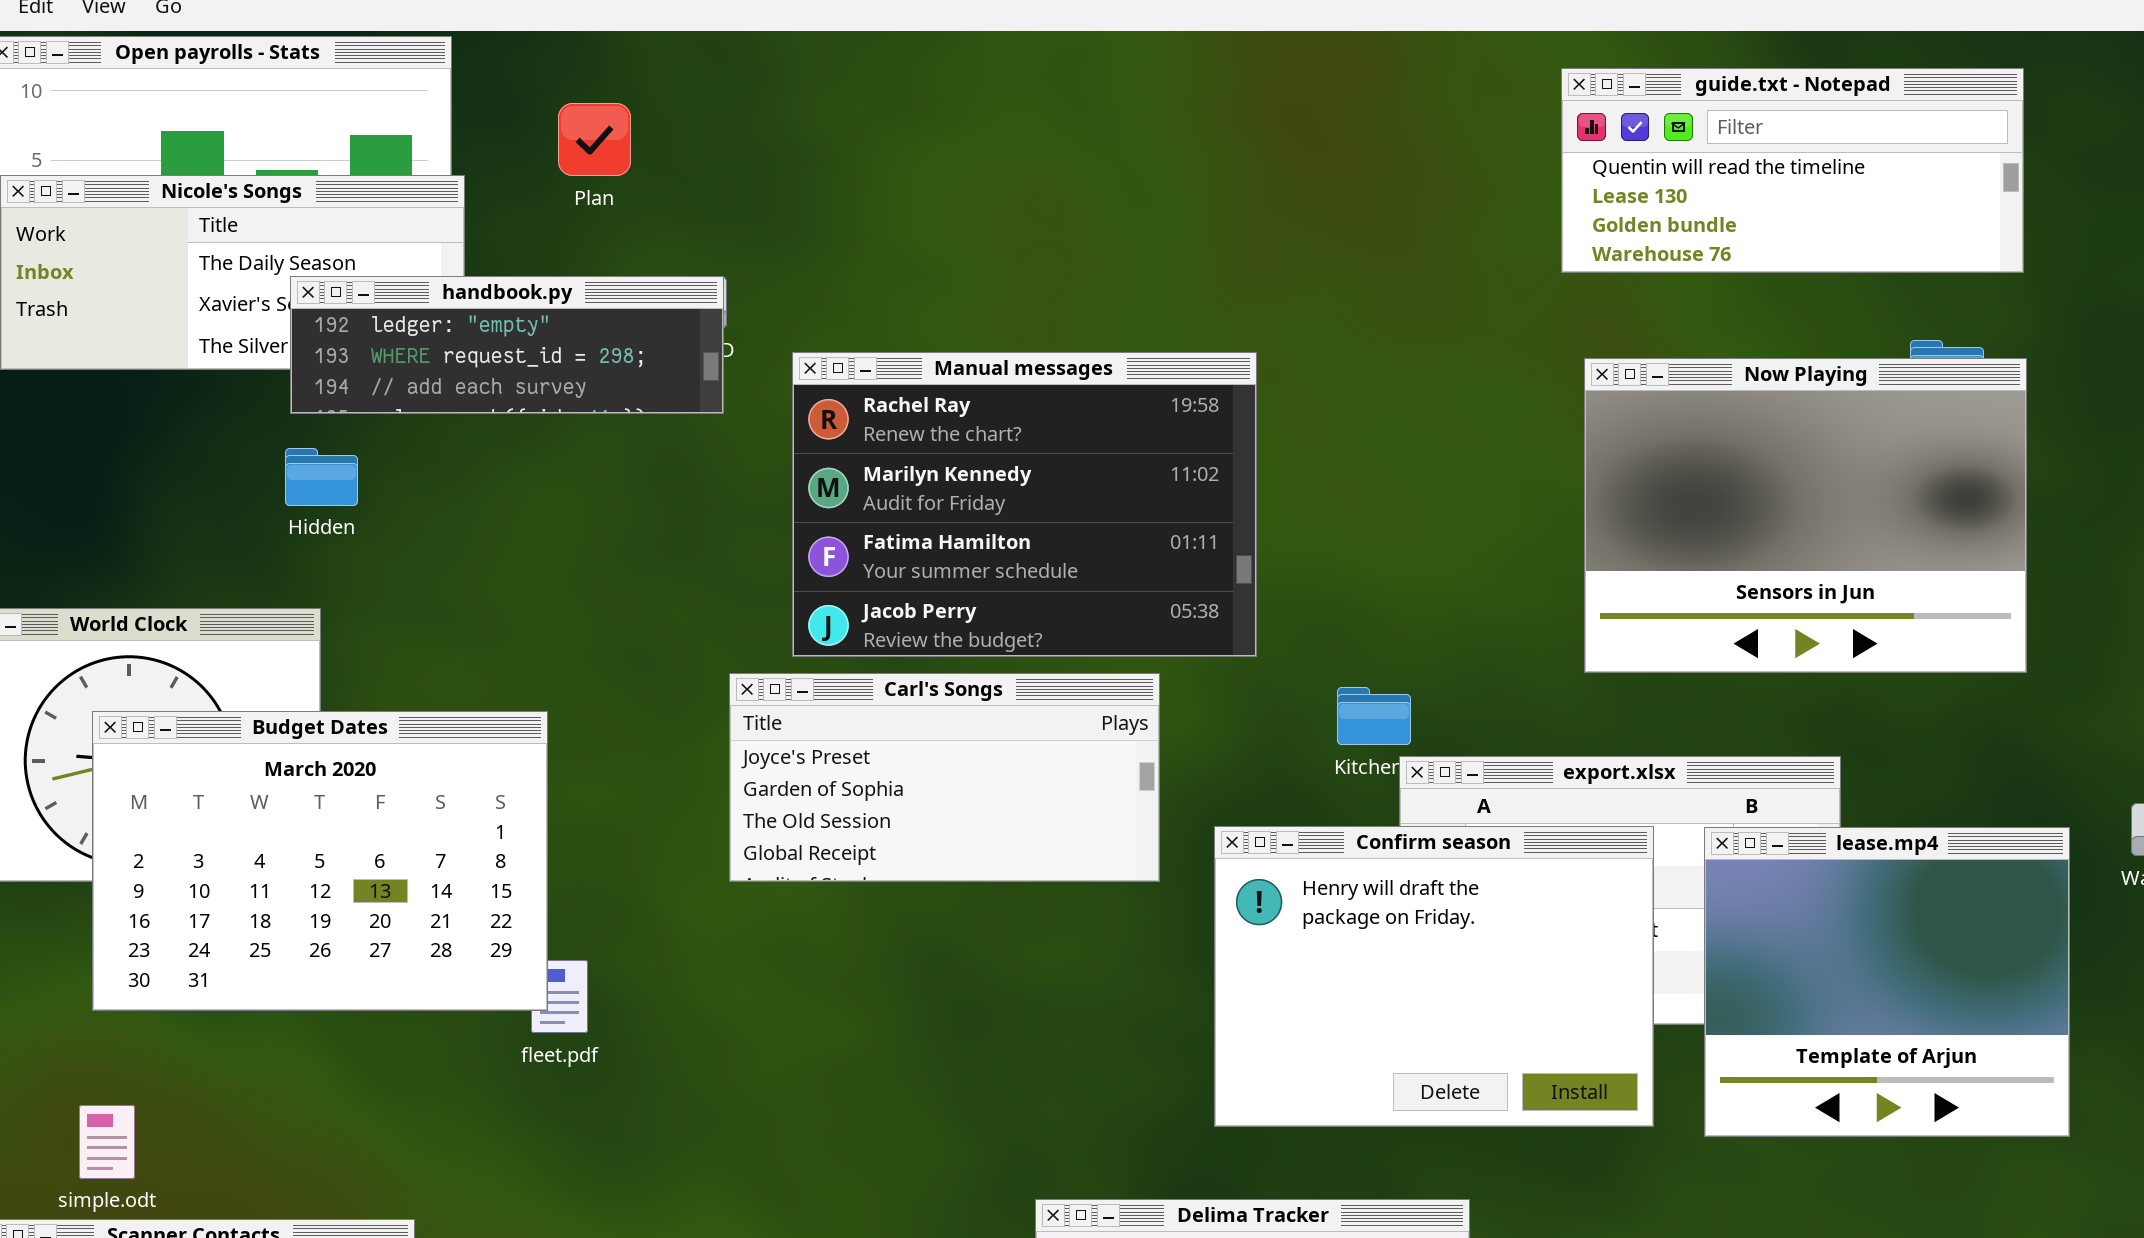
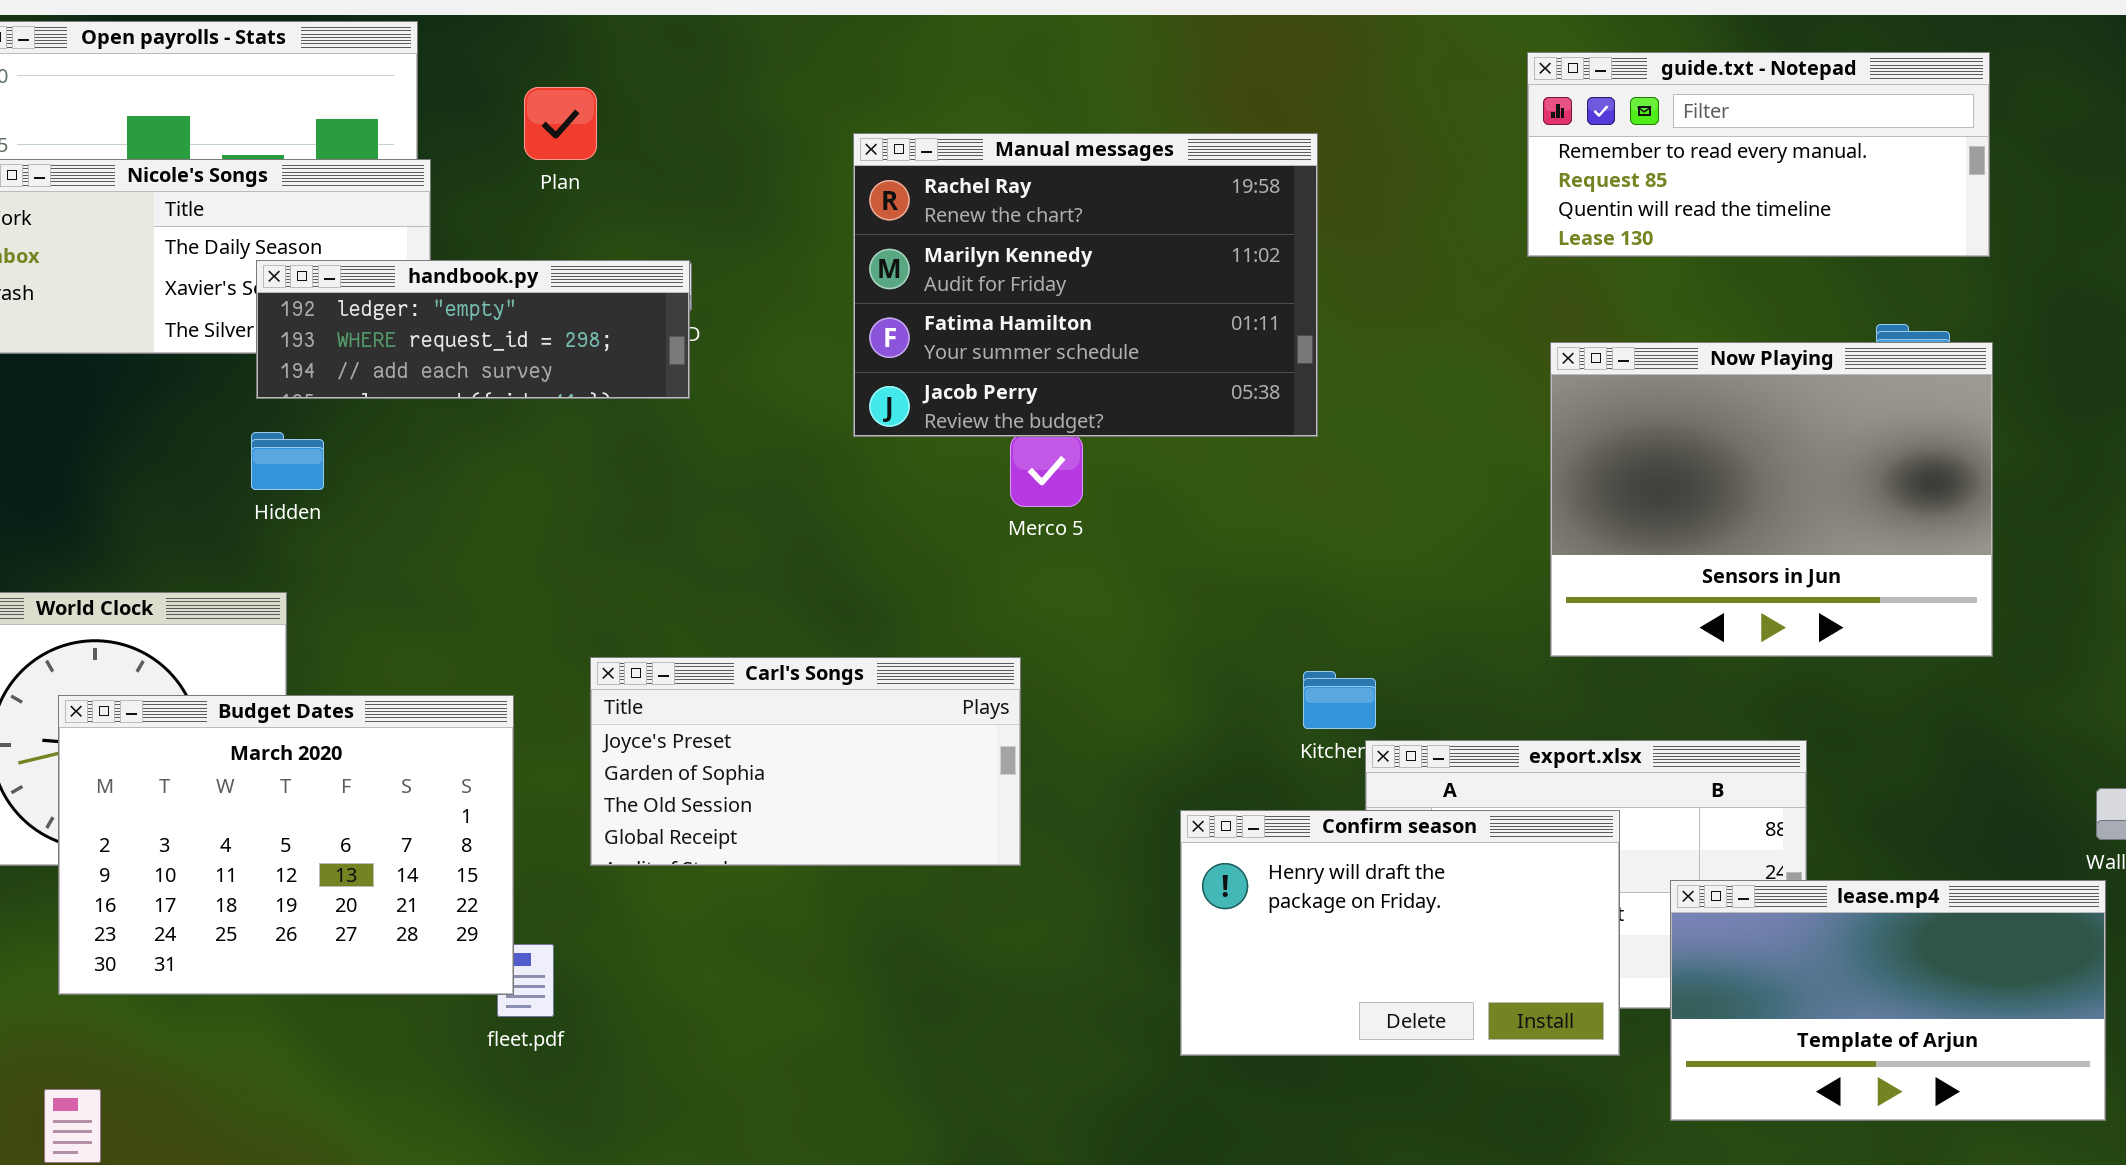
guide.txt - Notepad: [1561,68,2024,273] -> [1527,52,1990,257], scrolled up 2 rows
Manual messages: [792,352,1257,657] -> [853,133,1318,437], moved
Carl's Songs: [729,673,1160,882] -> [590,657,1021,866], moved
Confirm season: [1214,826,1654,1127] -> [1180,810,1620,1056], resized
lease.mp4: [1704,827,2070,1137] -> [1670,880,2106,1121], resized

